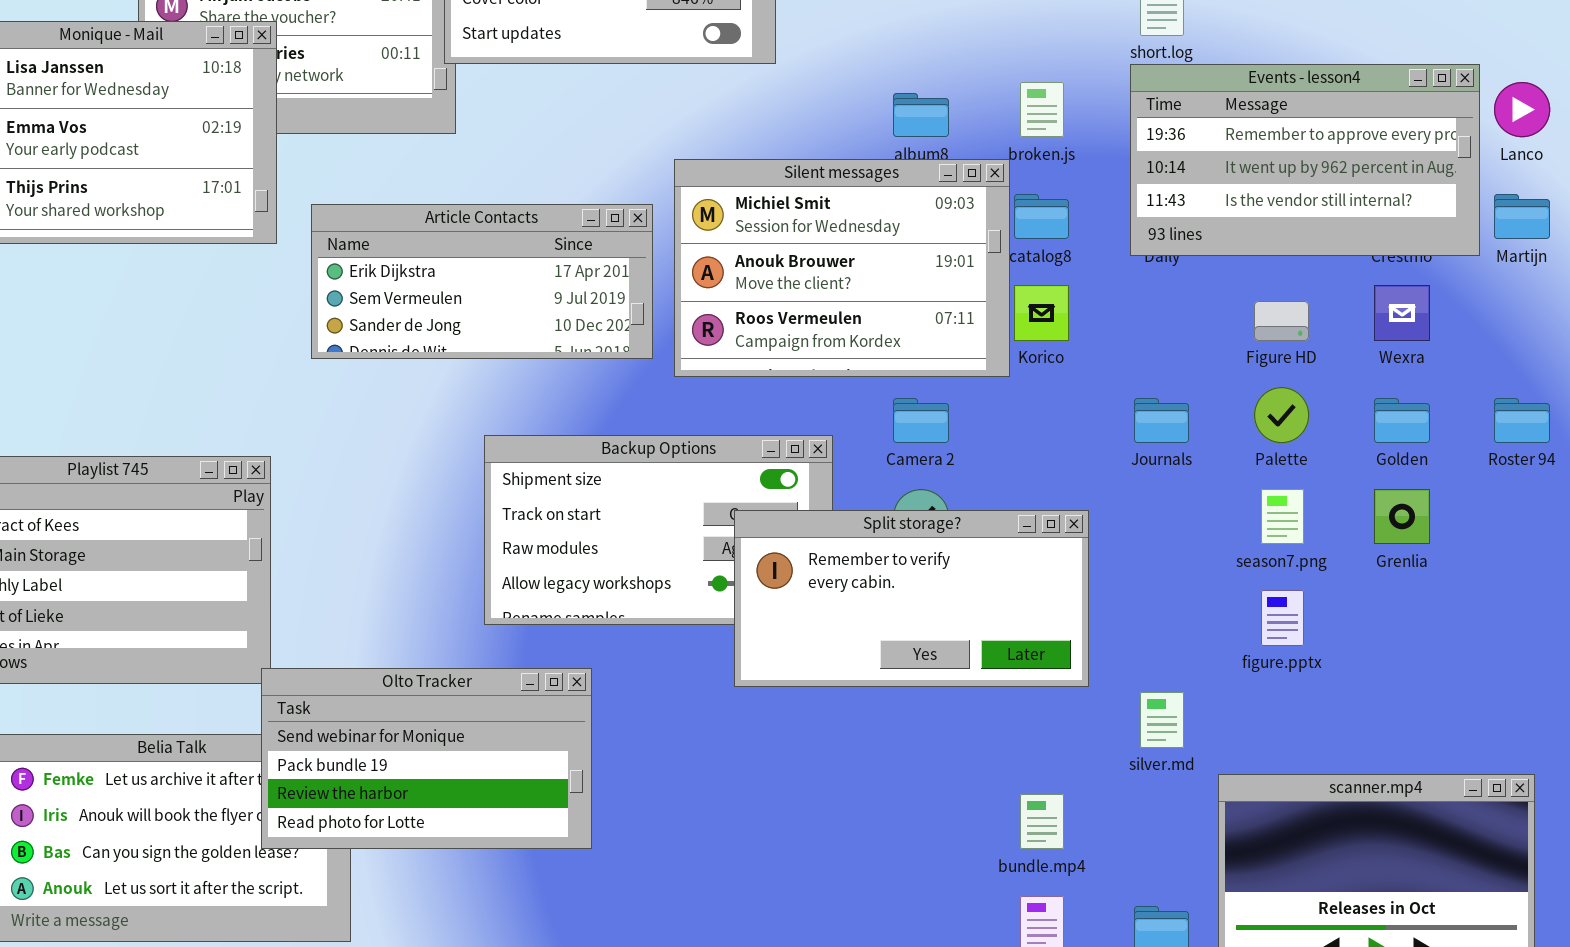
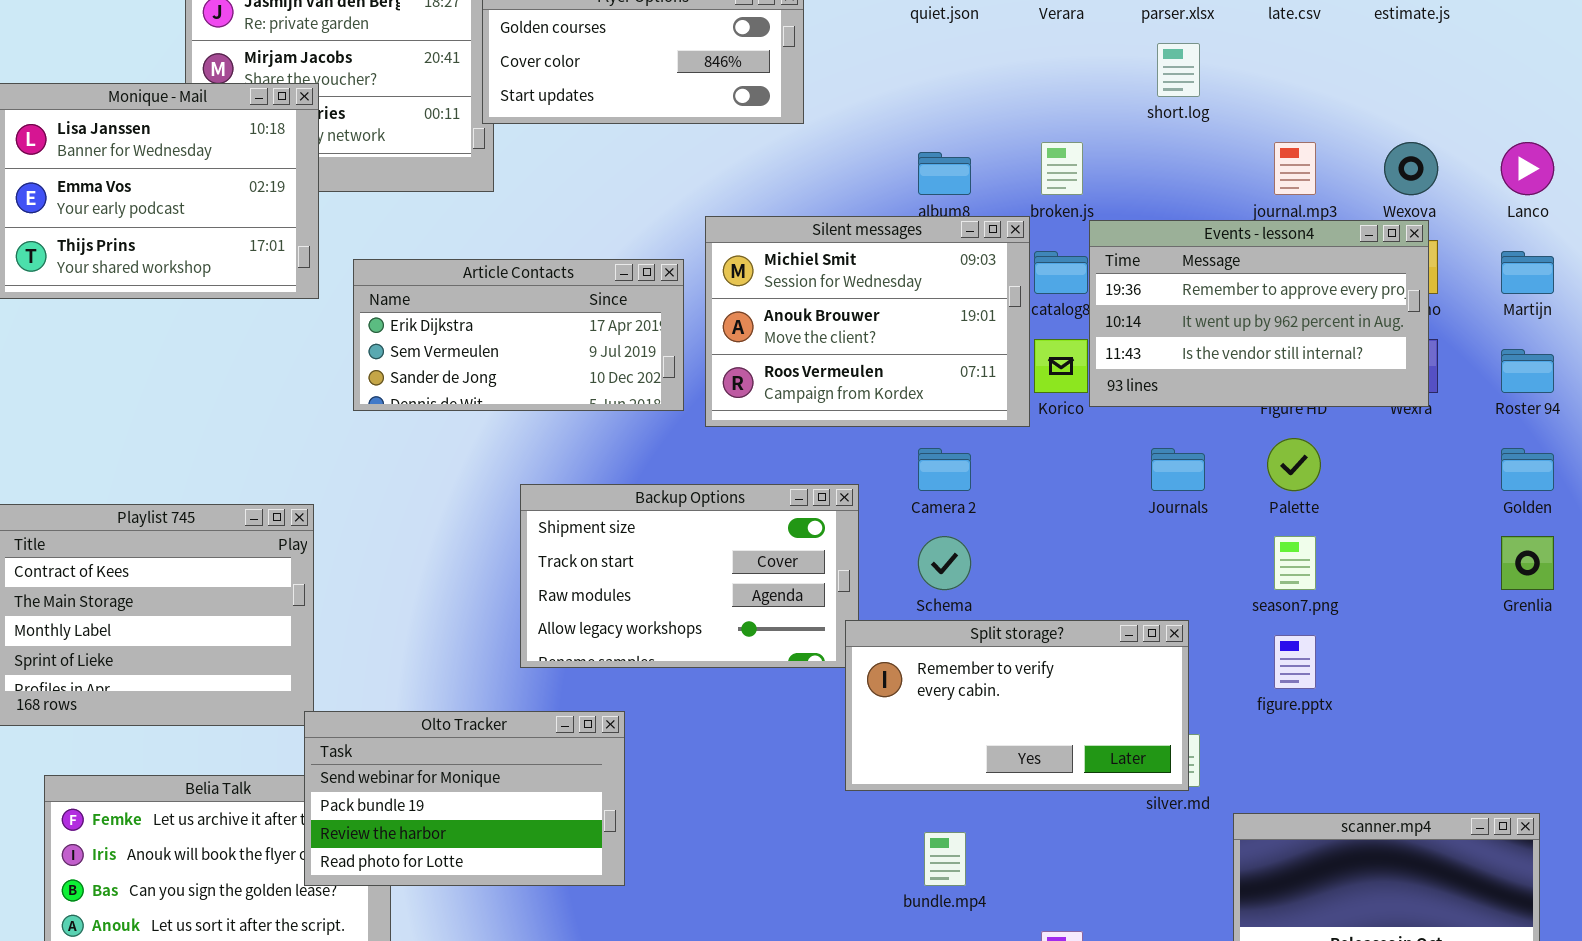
Events - lesson4: [1130,64,1480,256] -> [1089,220,1429,407], moved
Golden: [1374,398,1430,443] -> [1501,448,1554,491], moved
Roster 94: [1494,398,1550,443] -> [1501,349,1554,393], moved
Grenlia: [1374,489,1430,544] -> [1501,536,1554,590], moved
Split storage?: [734,510,1089,687] -> [845,620,1189,791], moved
bundle.mp4: [1020,794,1064,849] -> [924,832,966,886], moved

